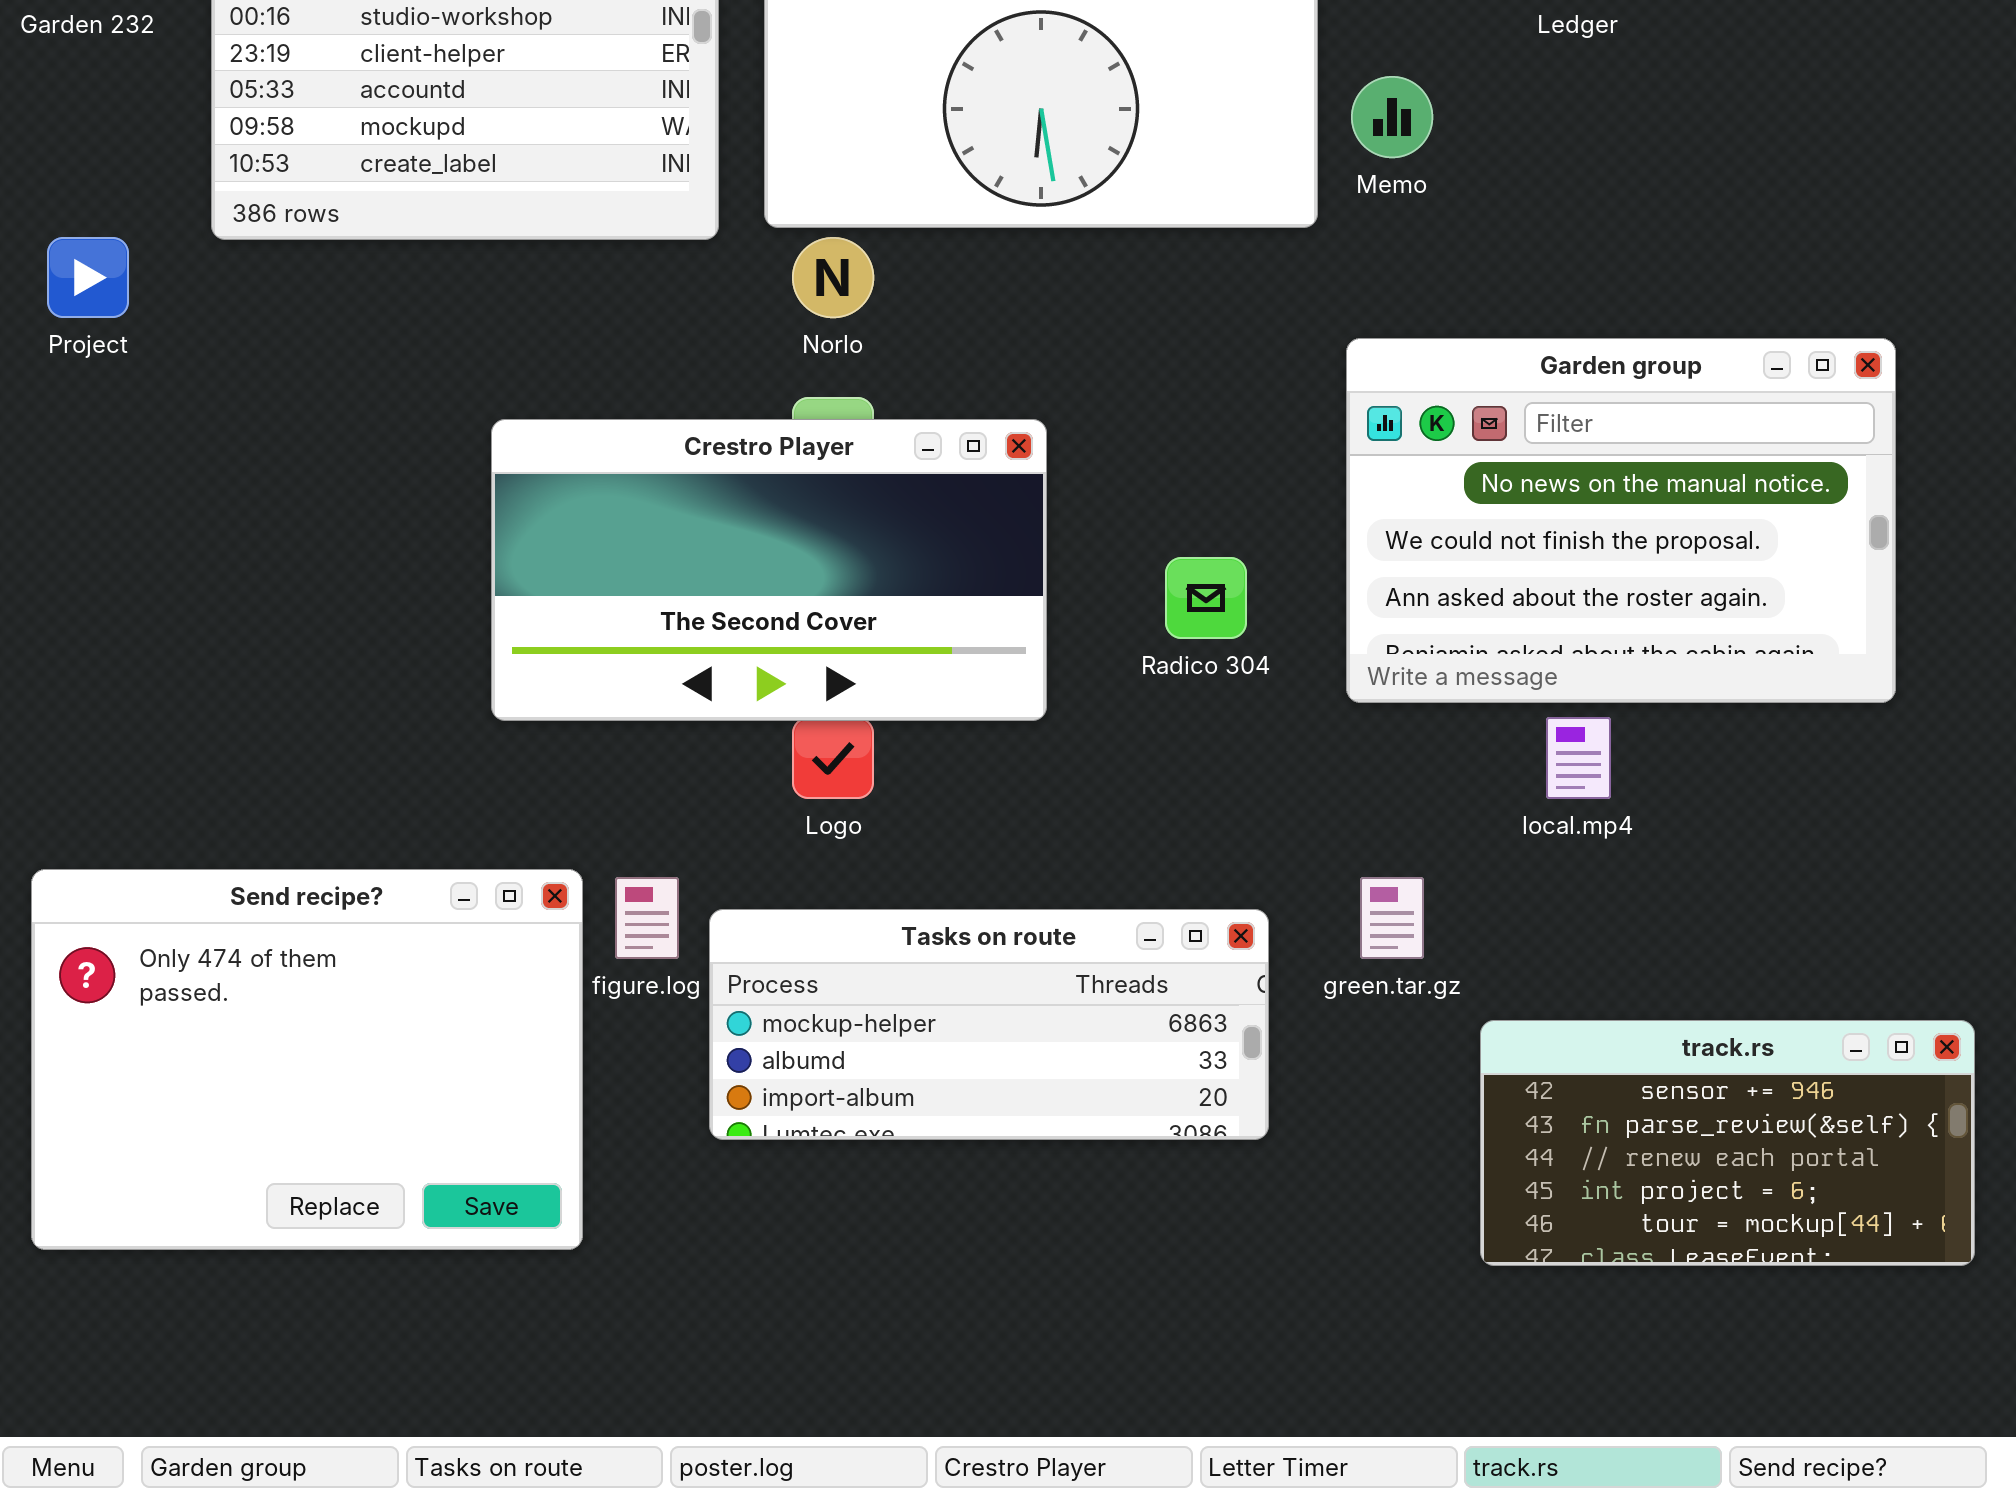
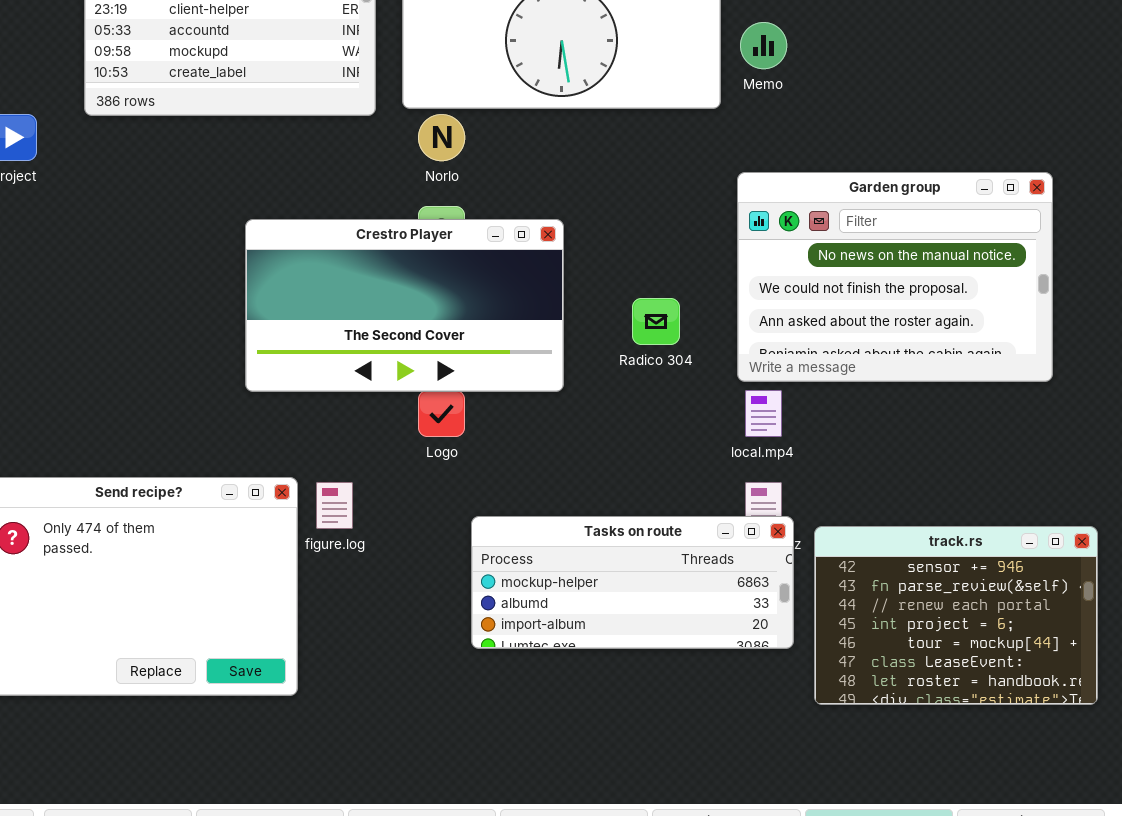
local.mp4: [1546,717,1611,799] -> [745,390,782,437], moved
Tasks on route: [709,909,1269,1140] -> [471,516,794,649], moved
track.rs: [1480,1020,1975,1266] -> [814,526,1098,705], resized

